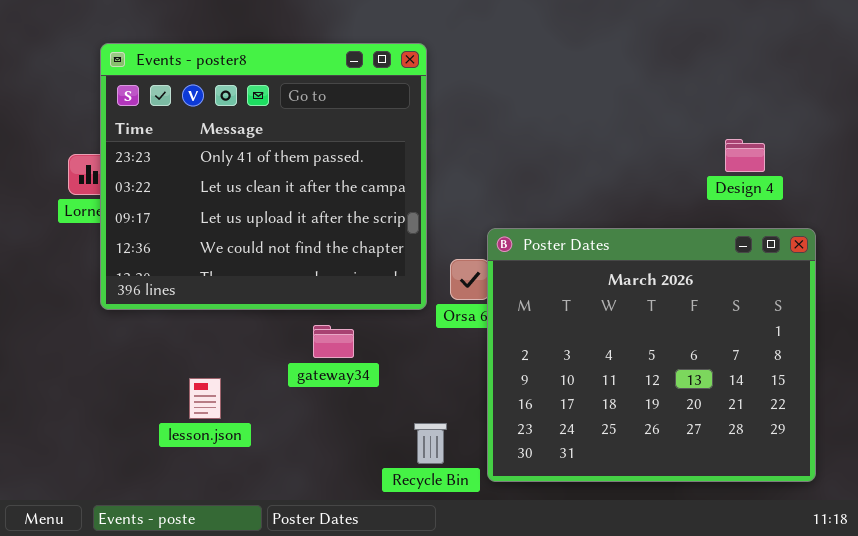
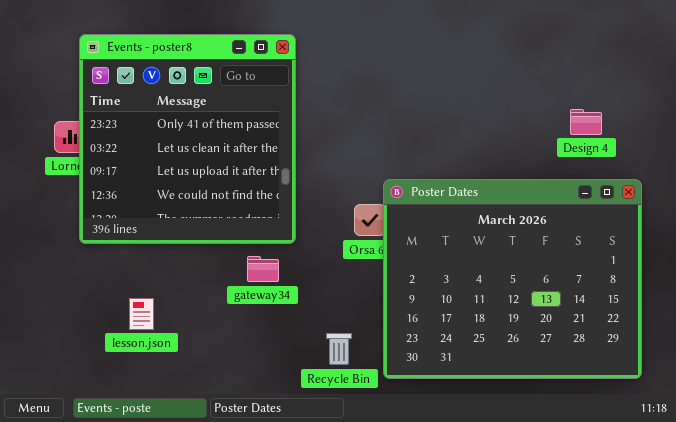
Events - poster8: [100,43,427,310] -> [79,34,296,244], resized
lesson.json: [189,378,221,419] -> [129,298,154,330], moved

